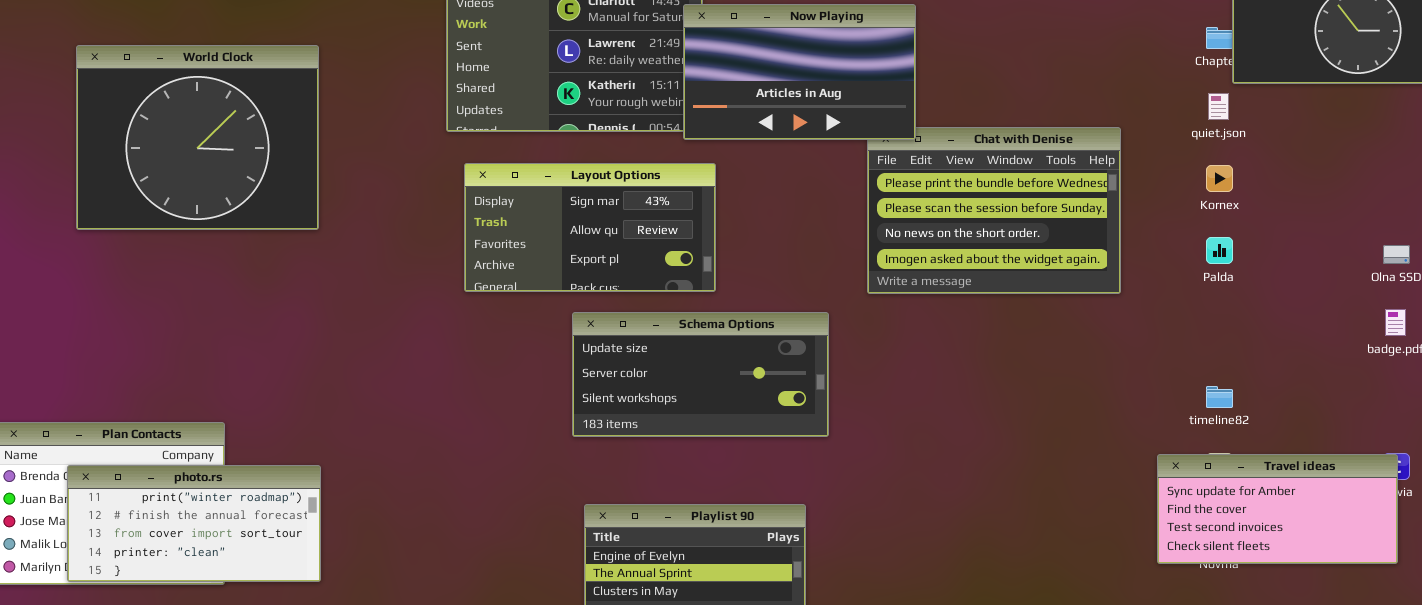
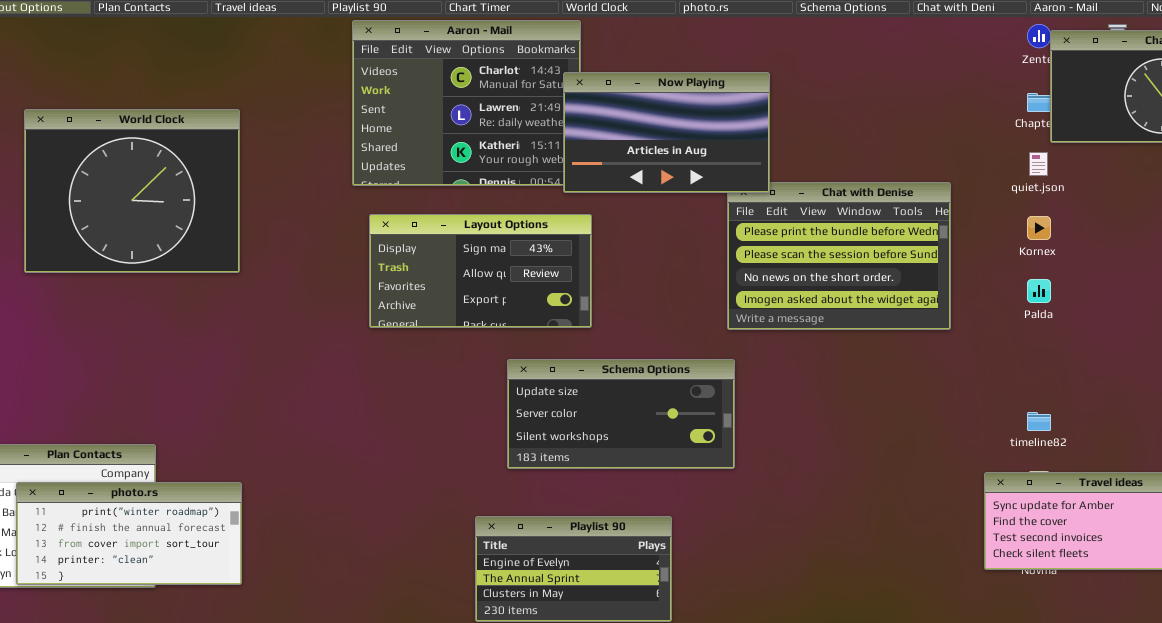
Schema Options: [572,312,829,437] -> [507,359,735,469], moved

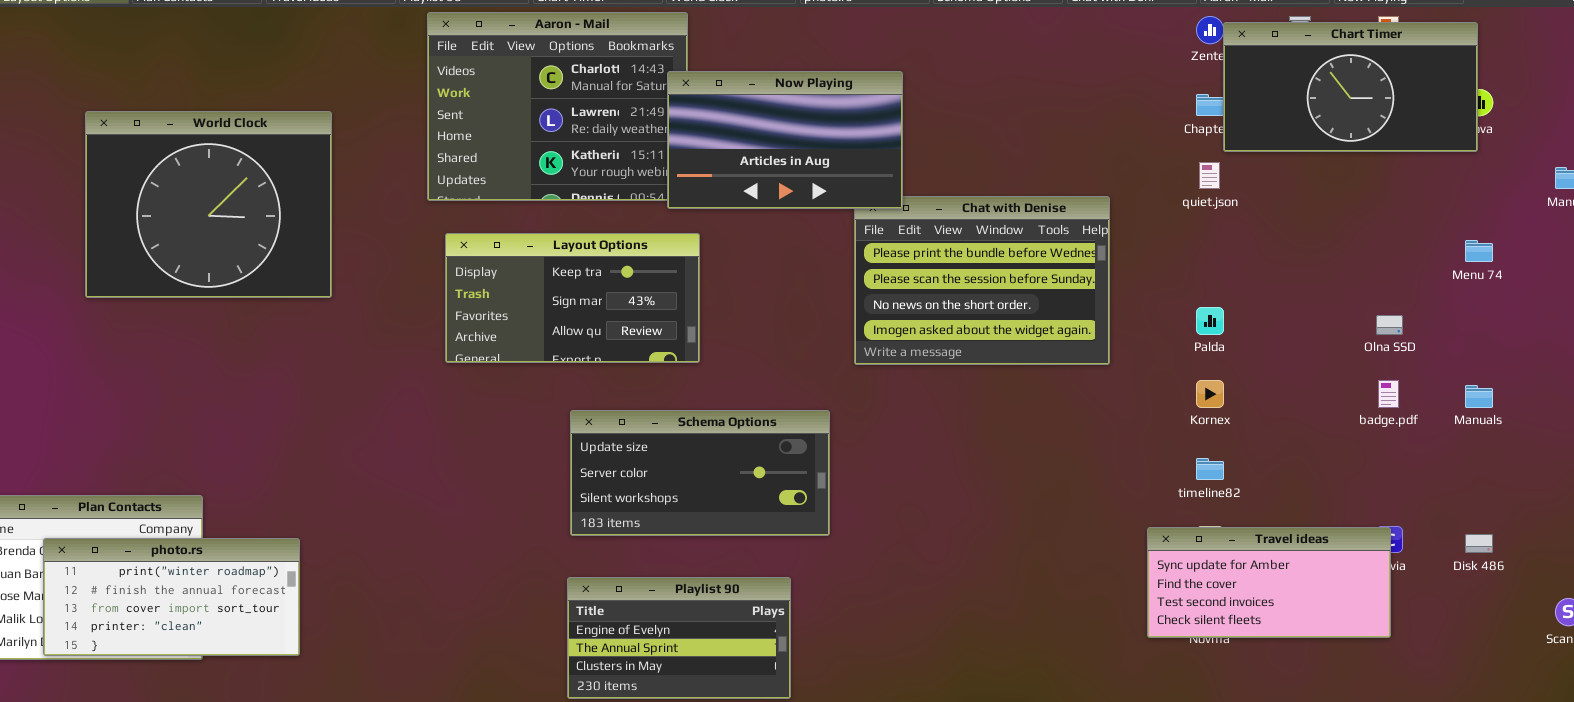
World Clock: [24,109,240,273] -> [85,111,332,298], moved
Layout Options: [369,214,592,328] -> [445,233,700,363], scrolled up 1 row
Kornex: [1027,216,1051,240] -> [1196,380,1224,408], moved
Schema Options: [507,359,735,469] -> [570,410,830,536], moved

